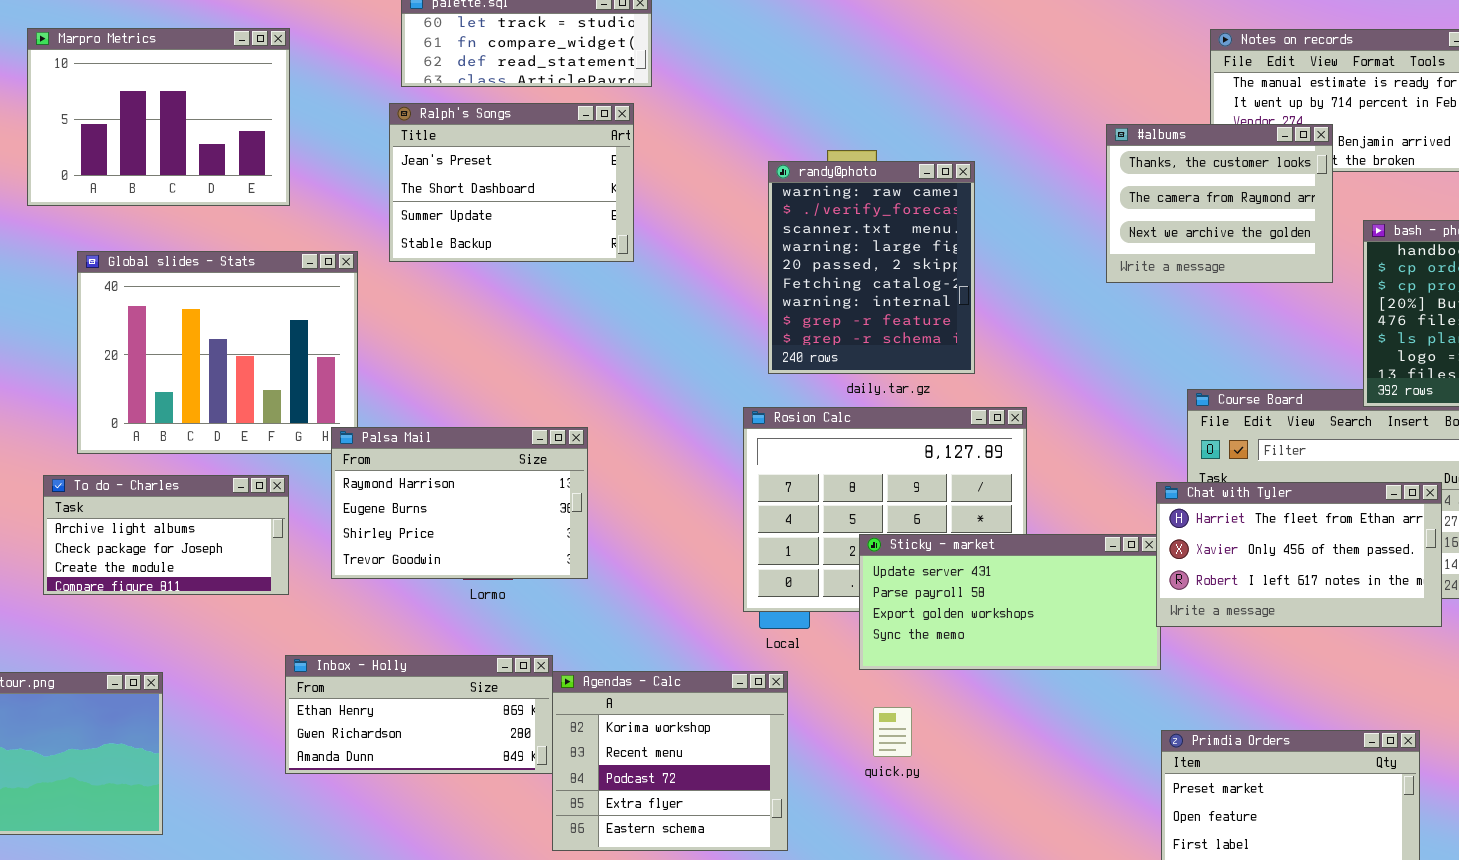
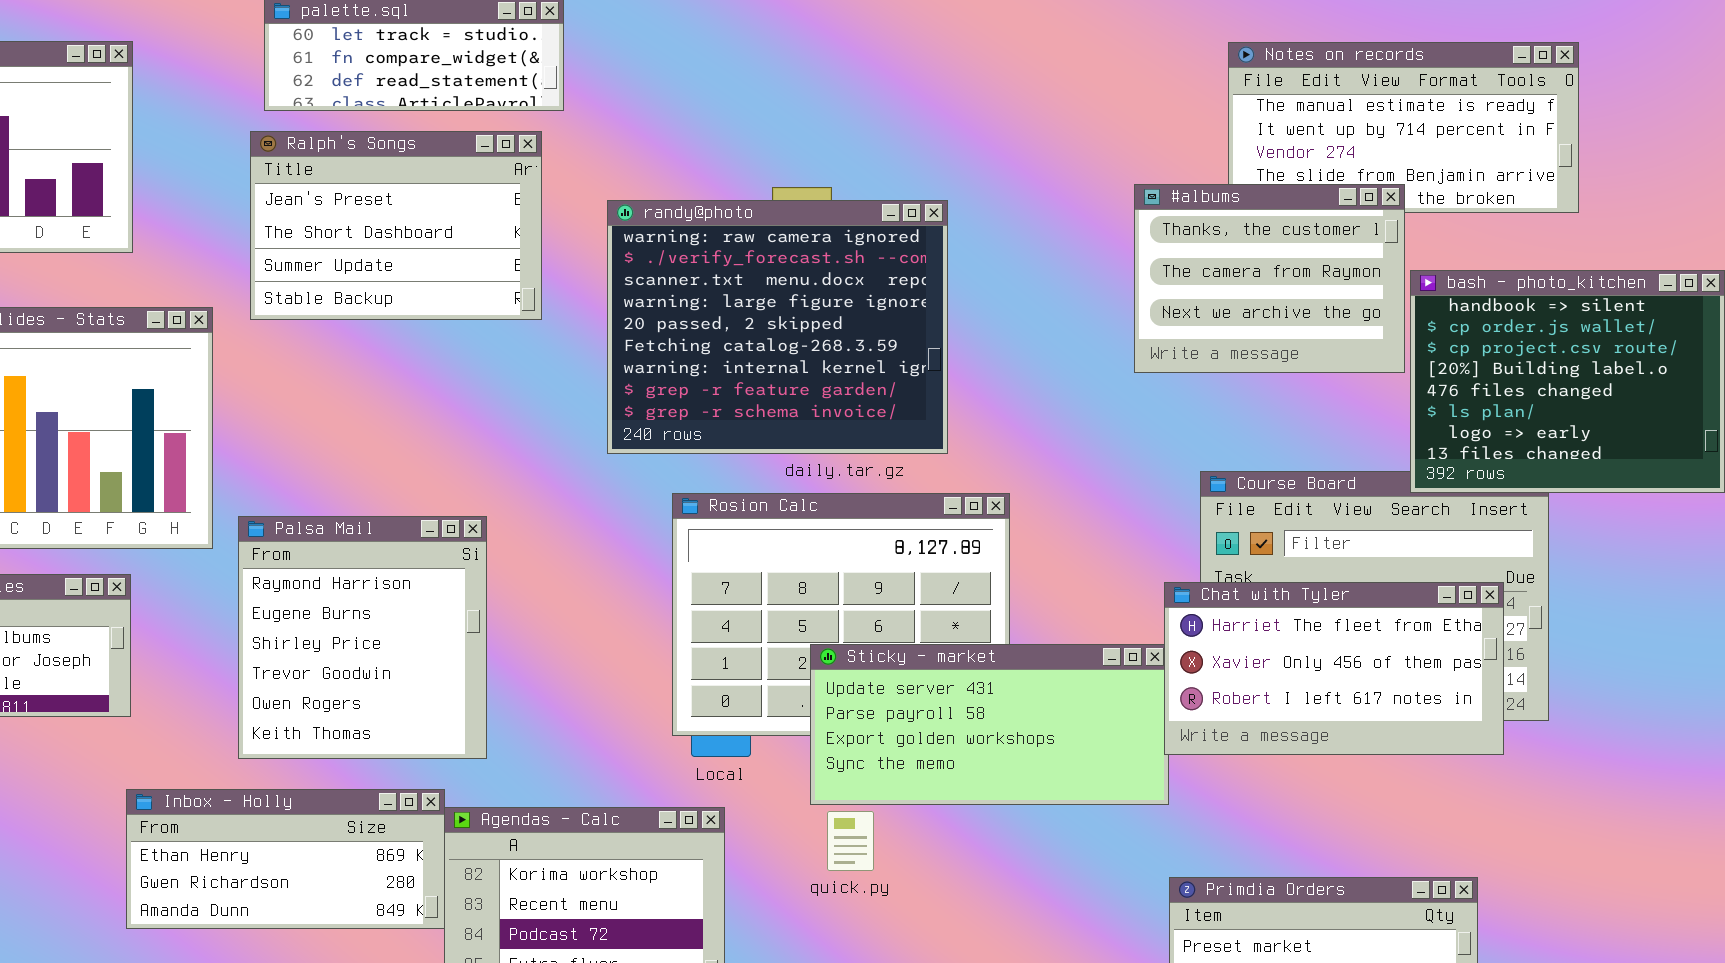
#albums: [1106,124,1333,283] -> [1134,184,1405,373], moved
randy@photo: [768,161,975,374] -> [607,200,948,454], resized
Palsa Mail: [331,427,588,579] -> [238,516,487,759], resized
quick.py: [873,707,912,757] -> [827,811,874,871], moved

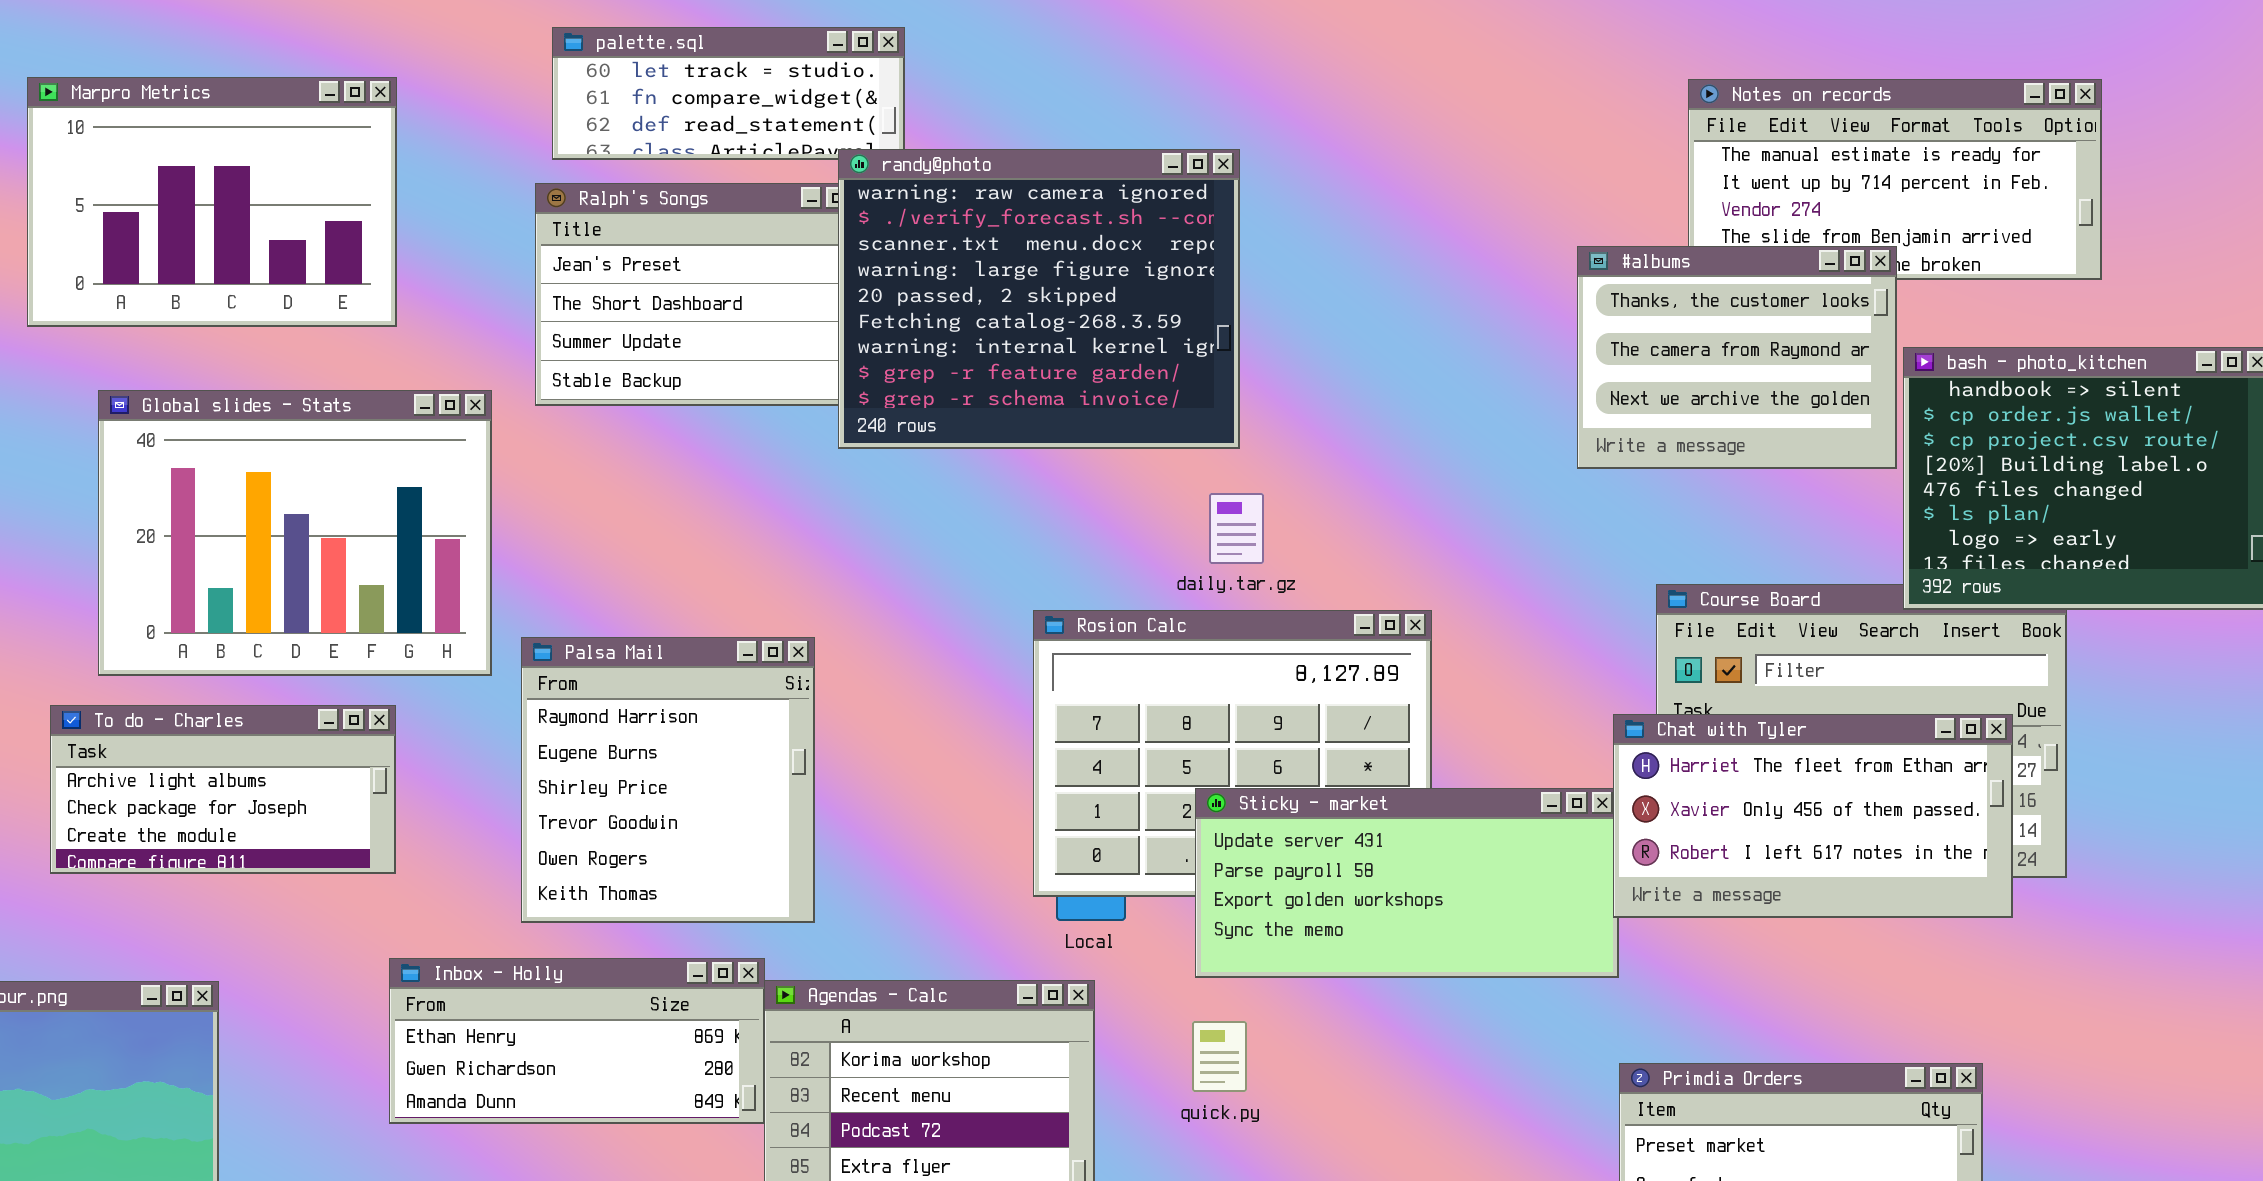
randy@photo: [607,200,948,454] -> [838,149,1240,449], moved
quick.py: [827,811,874,871] -> [1192,1021,1247,1092], moved

